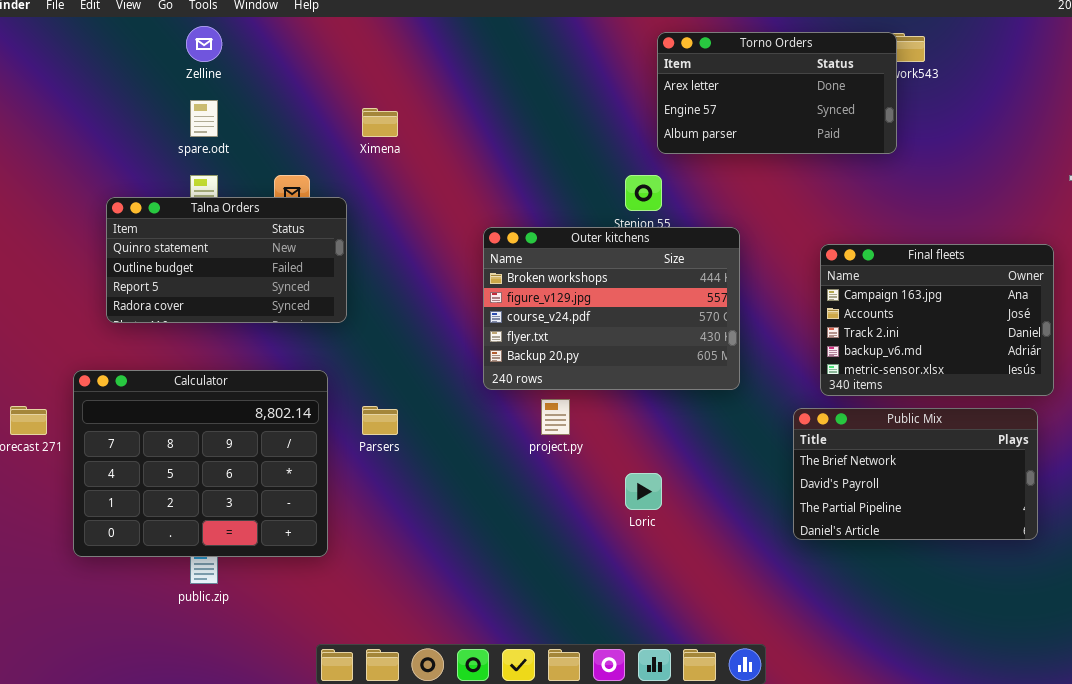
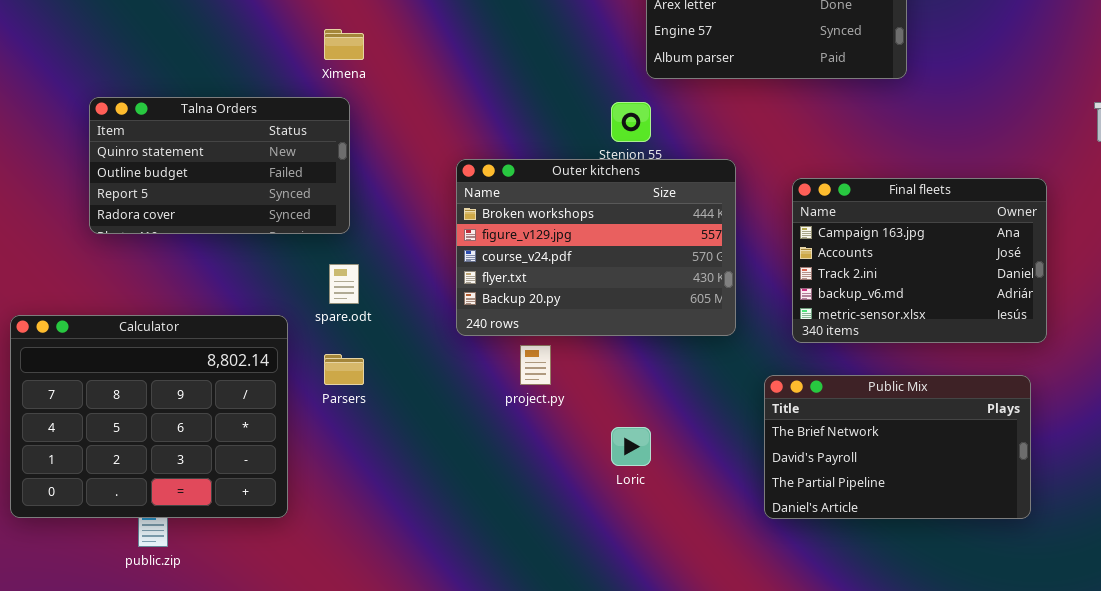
spare.odt: [190,100,218,137] -> [329,264,359,304], moved
Talna Orders: [106,197,347,323] -> [89,97,350,234], moved
Final fleets: [820,244,1054,396] -> [792,178,1047,343], moved
Public Mix: [793,408,1038,540] -> [764,375,1031,519], moved

